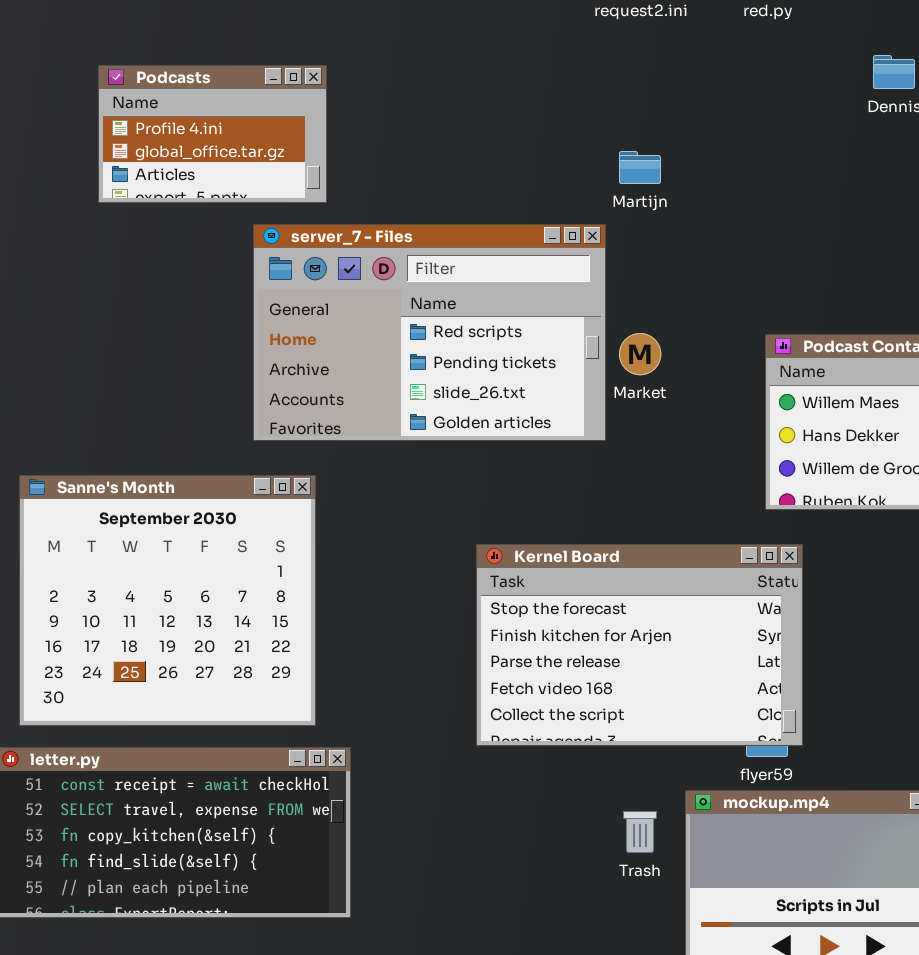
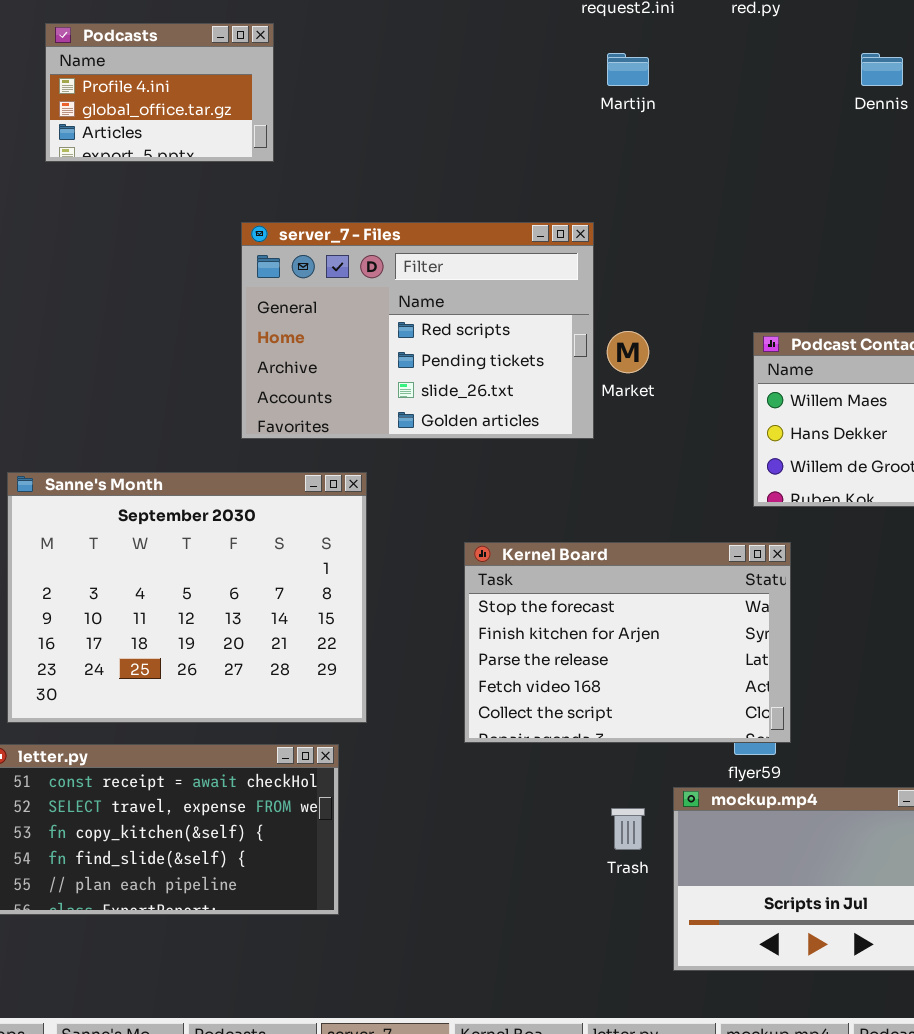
Podcasts: [98,65,327,203] -> [45,23,274,162], moved
Martijn: [619,151,661,184] -> [607,53,649,86], moved
Sanne's Month: [19,475,316,726] -> [7,472,367,723], resized

